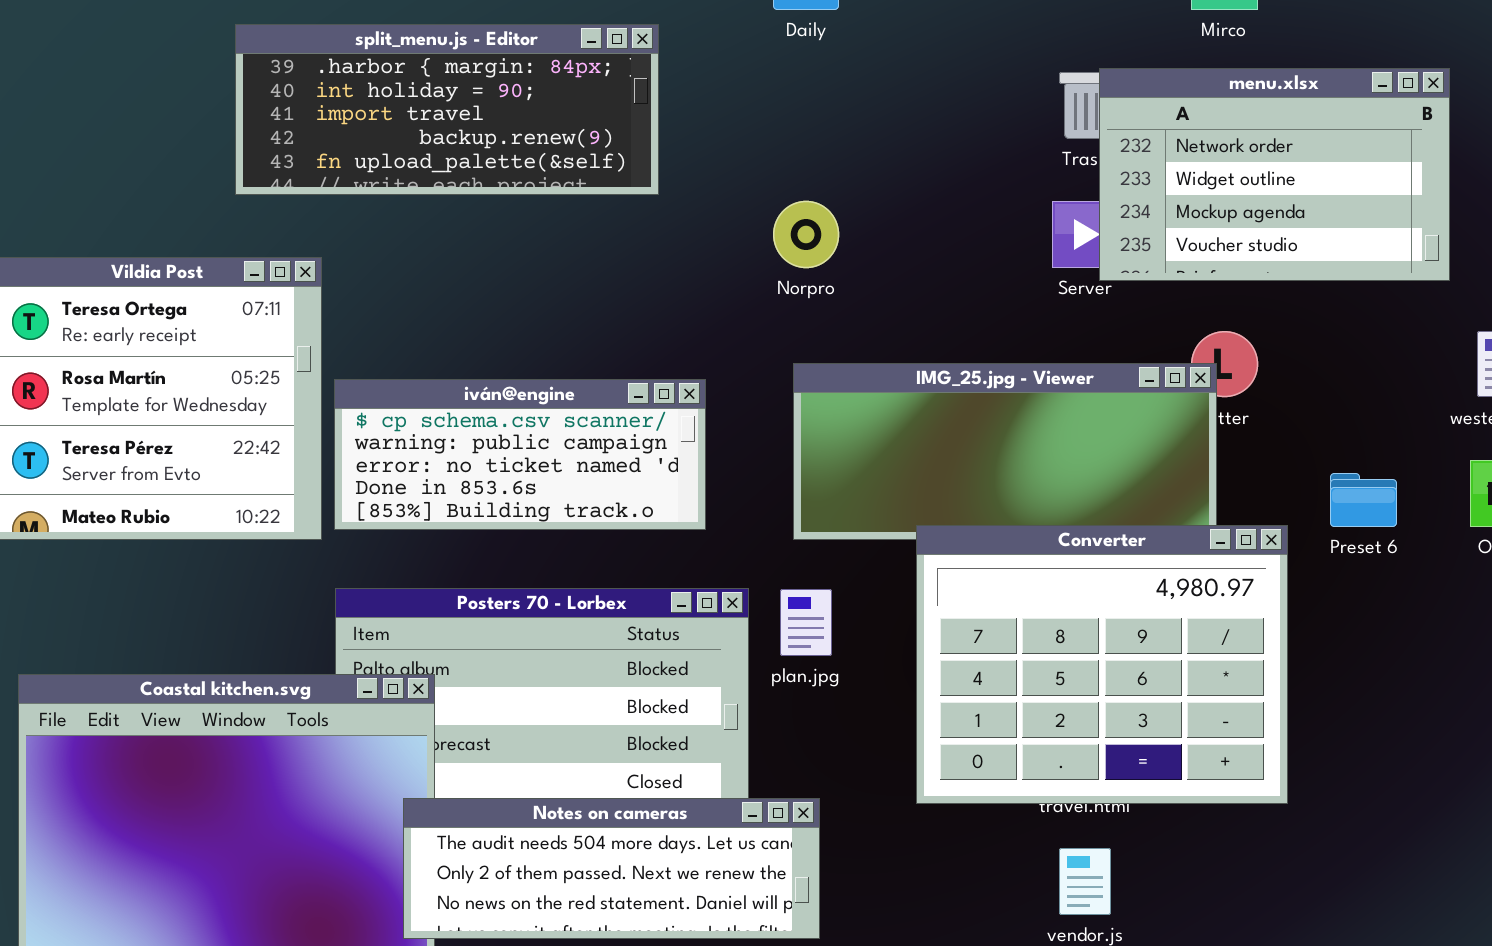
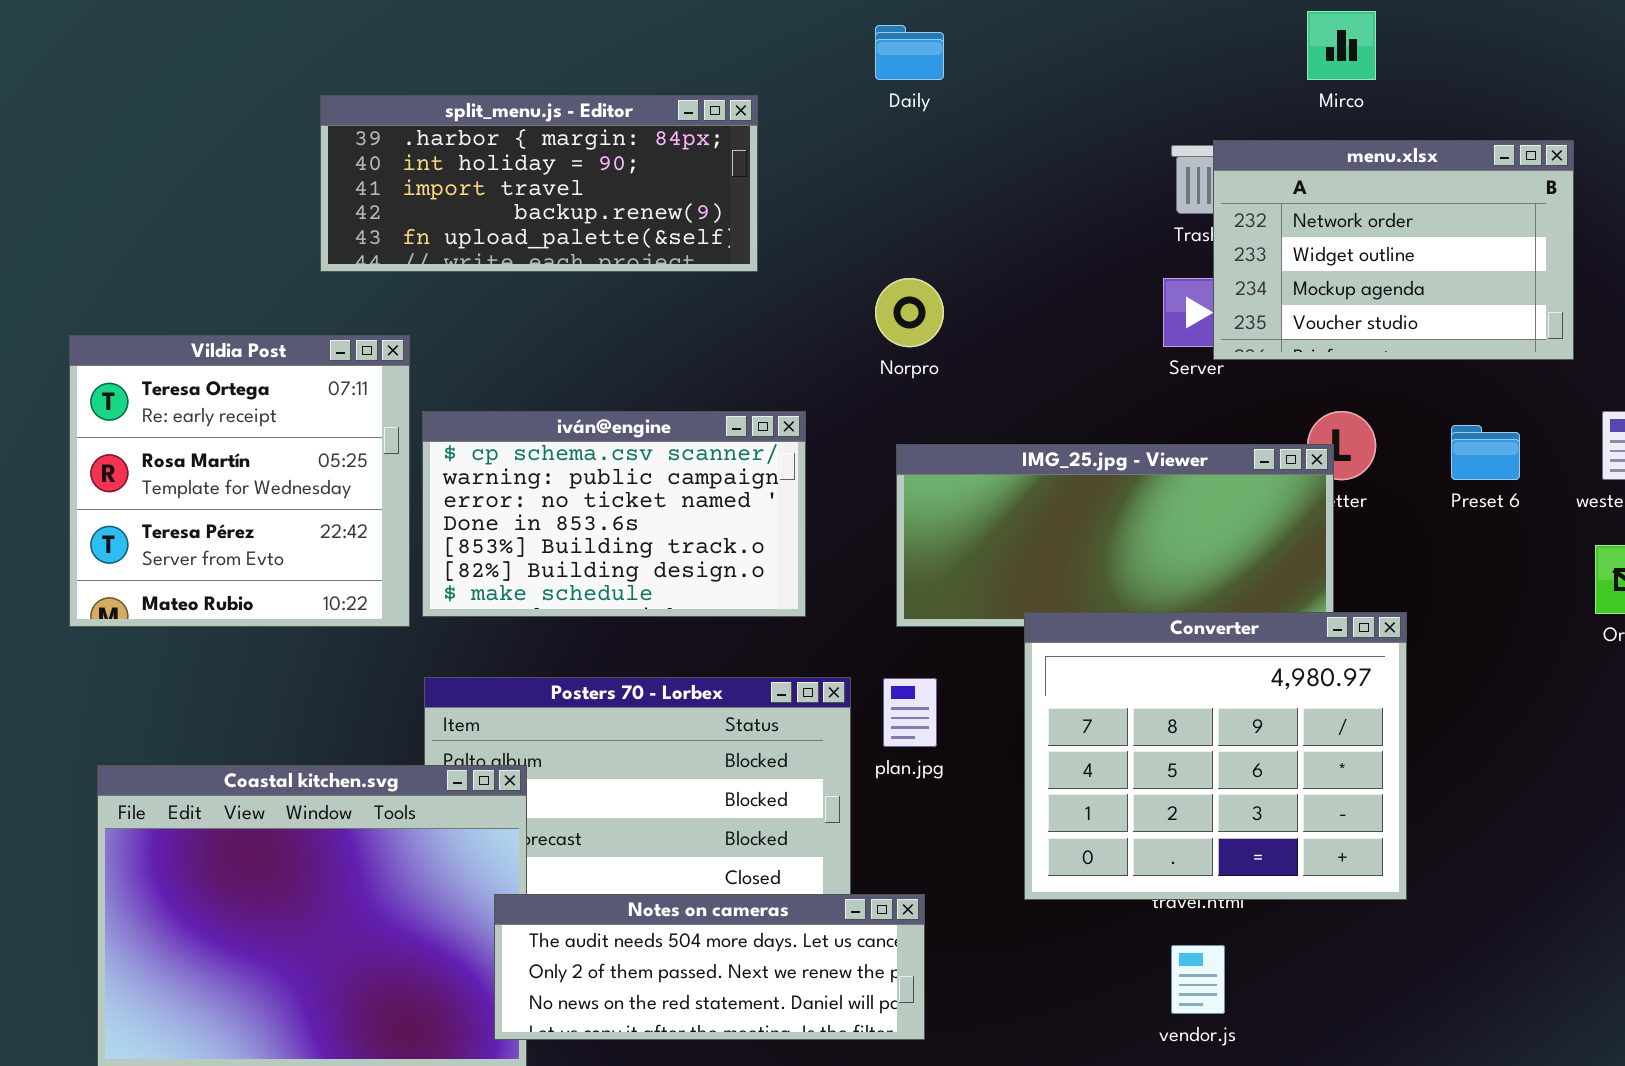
iván@engine: [334,379,706,530] -> [422,411,806,617], resized
Preset 6: [1330,473,1397,527] -> [1451,425,1520,480], moved

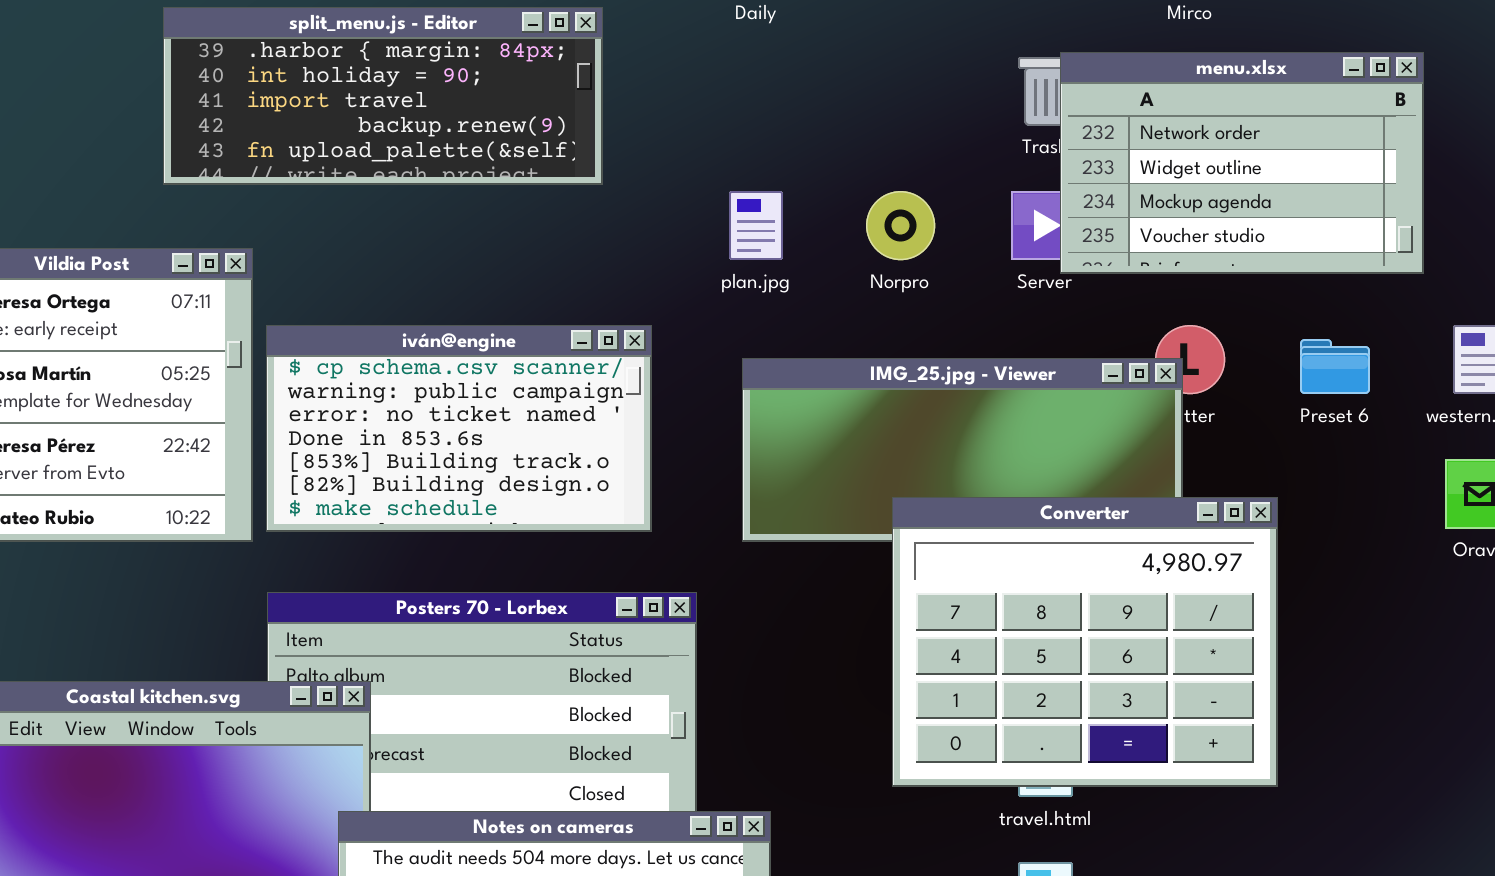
Norpro: [875,278,944,347] -> [866,191,935,260], moved
Converter: [1024,612,1407,900] -> [892,497,1278,787], moved
plan.jpg: [883,678,937,747] -> [729,191,783,260], moved

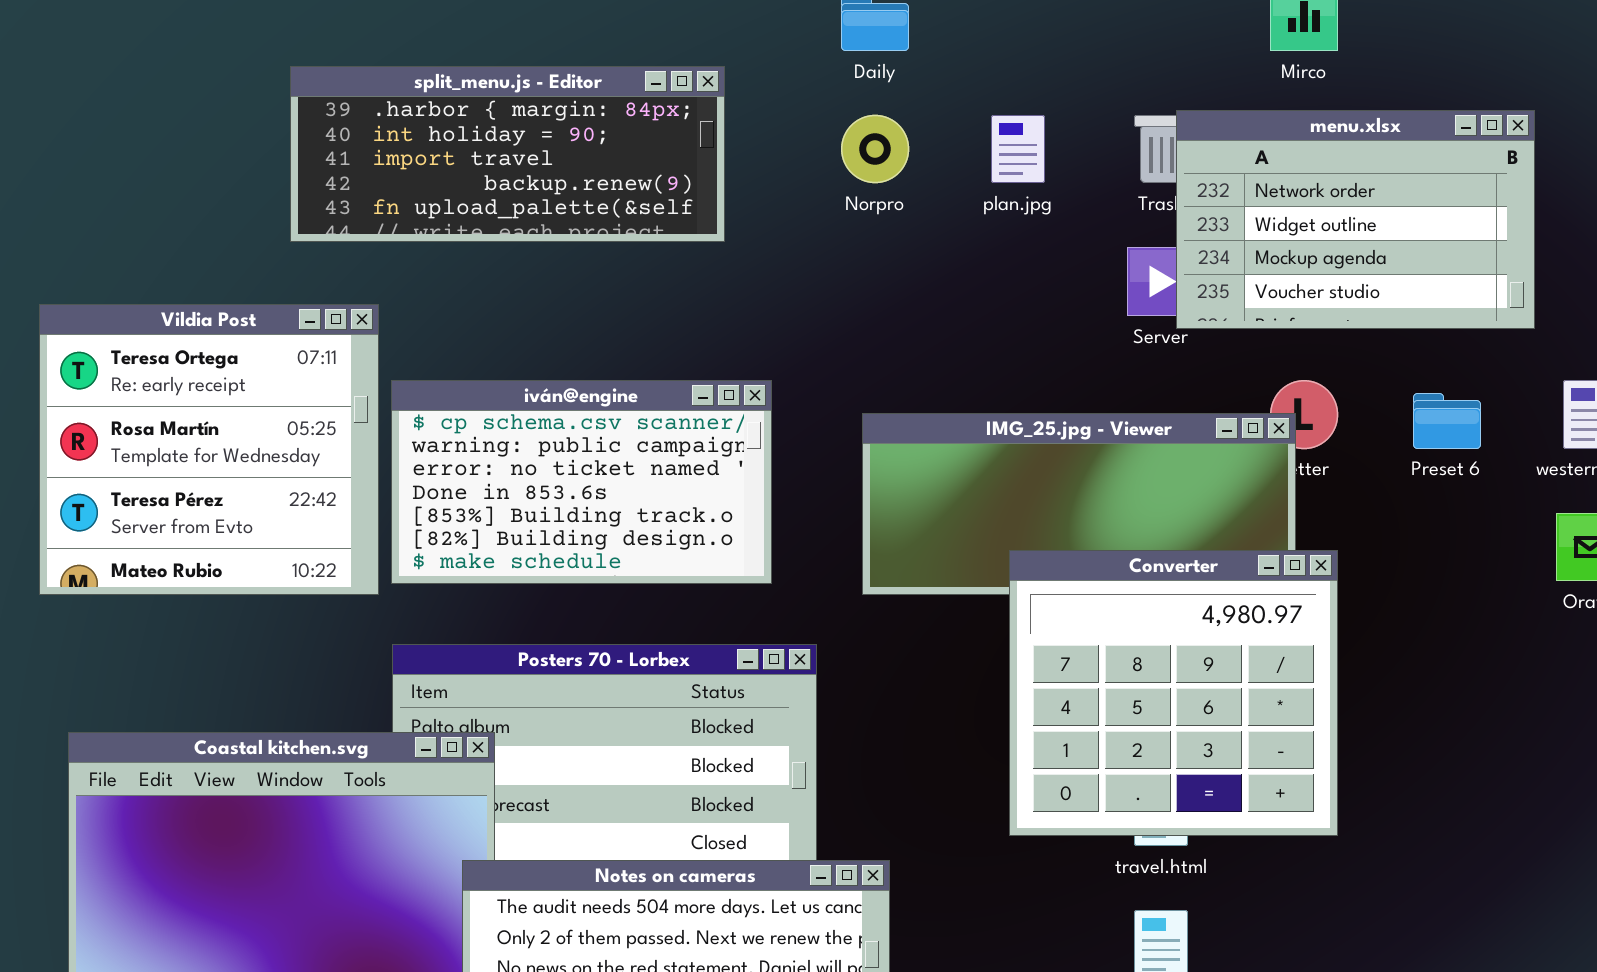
plan.jpg: [729,191,783,260] -> [991,115,1045,183], moved
Norpro: [866,191,935,260] -> [841,115,909,183], moved
Converter: [892,497,1278,787] -> [1009,550,1338,836], resized

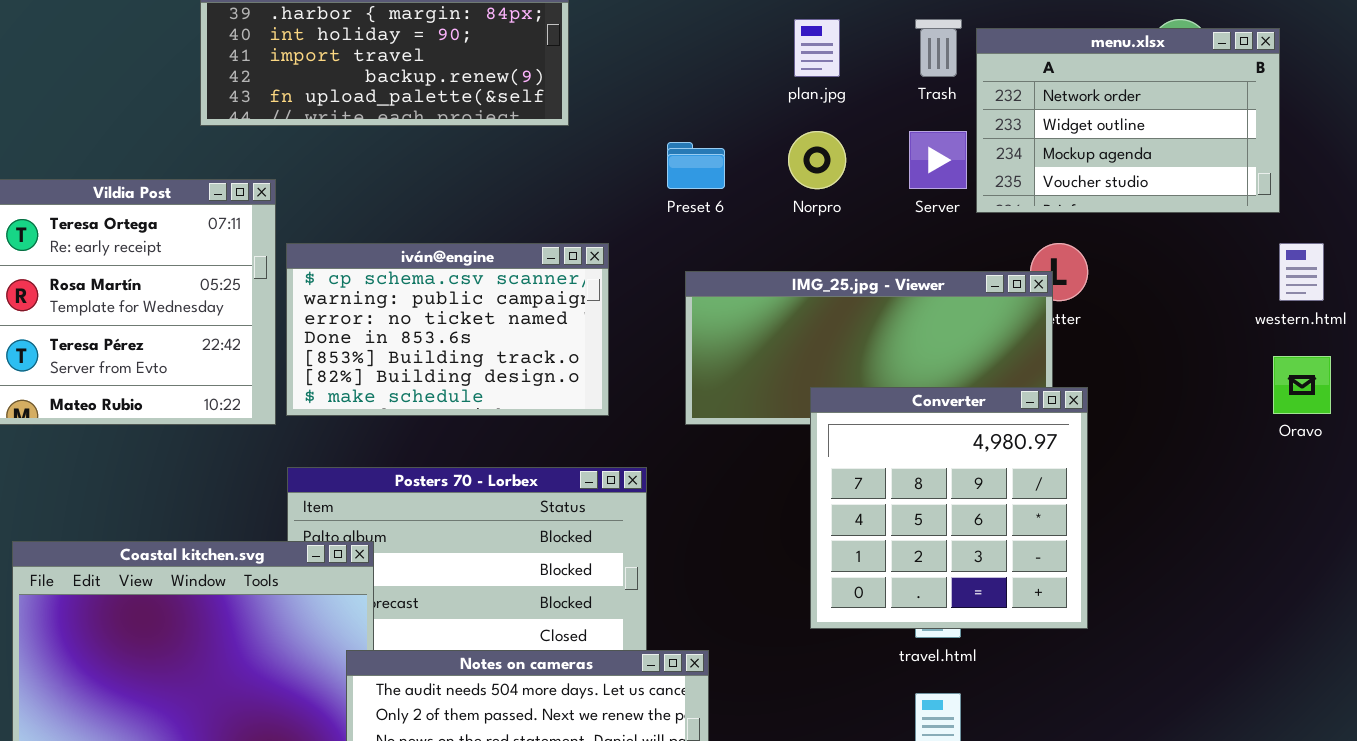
menu.xlsx: [1176,110,1535,329] -> [976,28,1280,213], moved
Norpro: [841,115,909,183] -> [788,131,846,189], moved
Preset 6: [1413,393,1481,449] -> [667,142,725,189], moved

